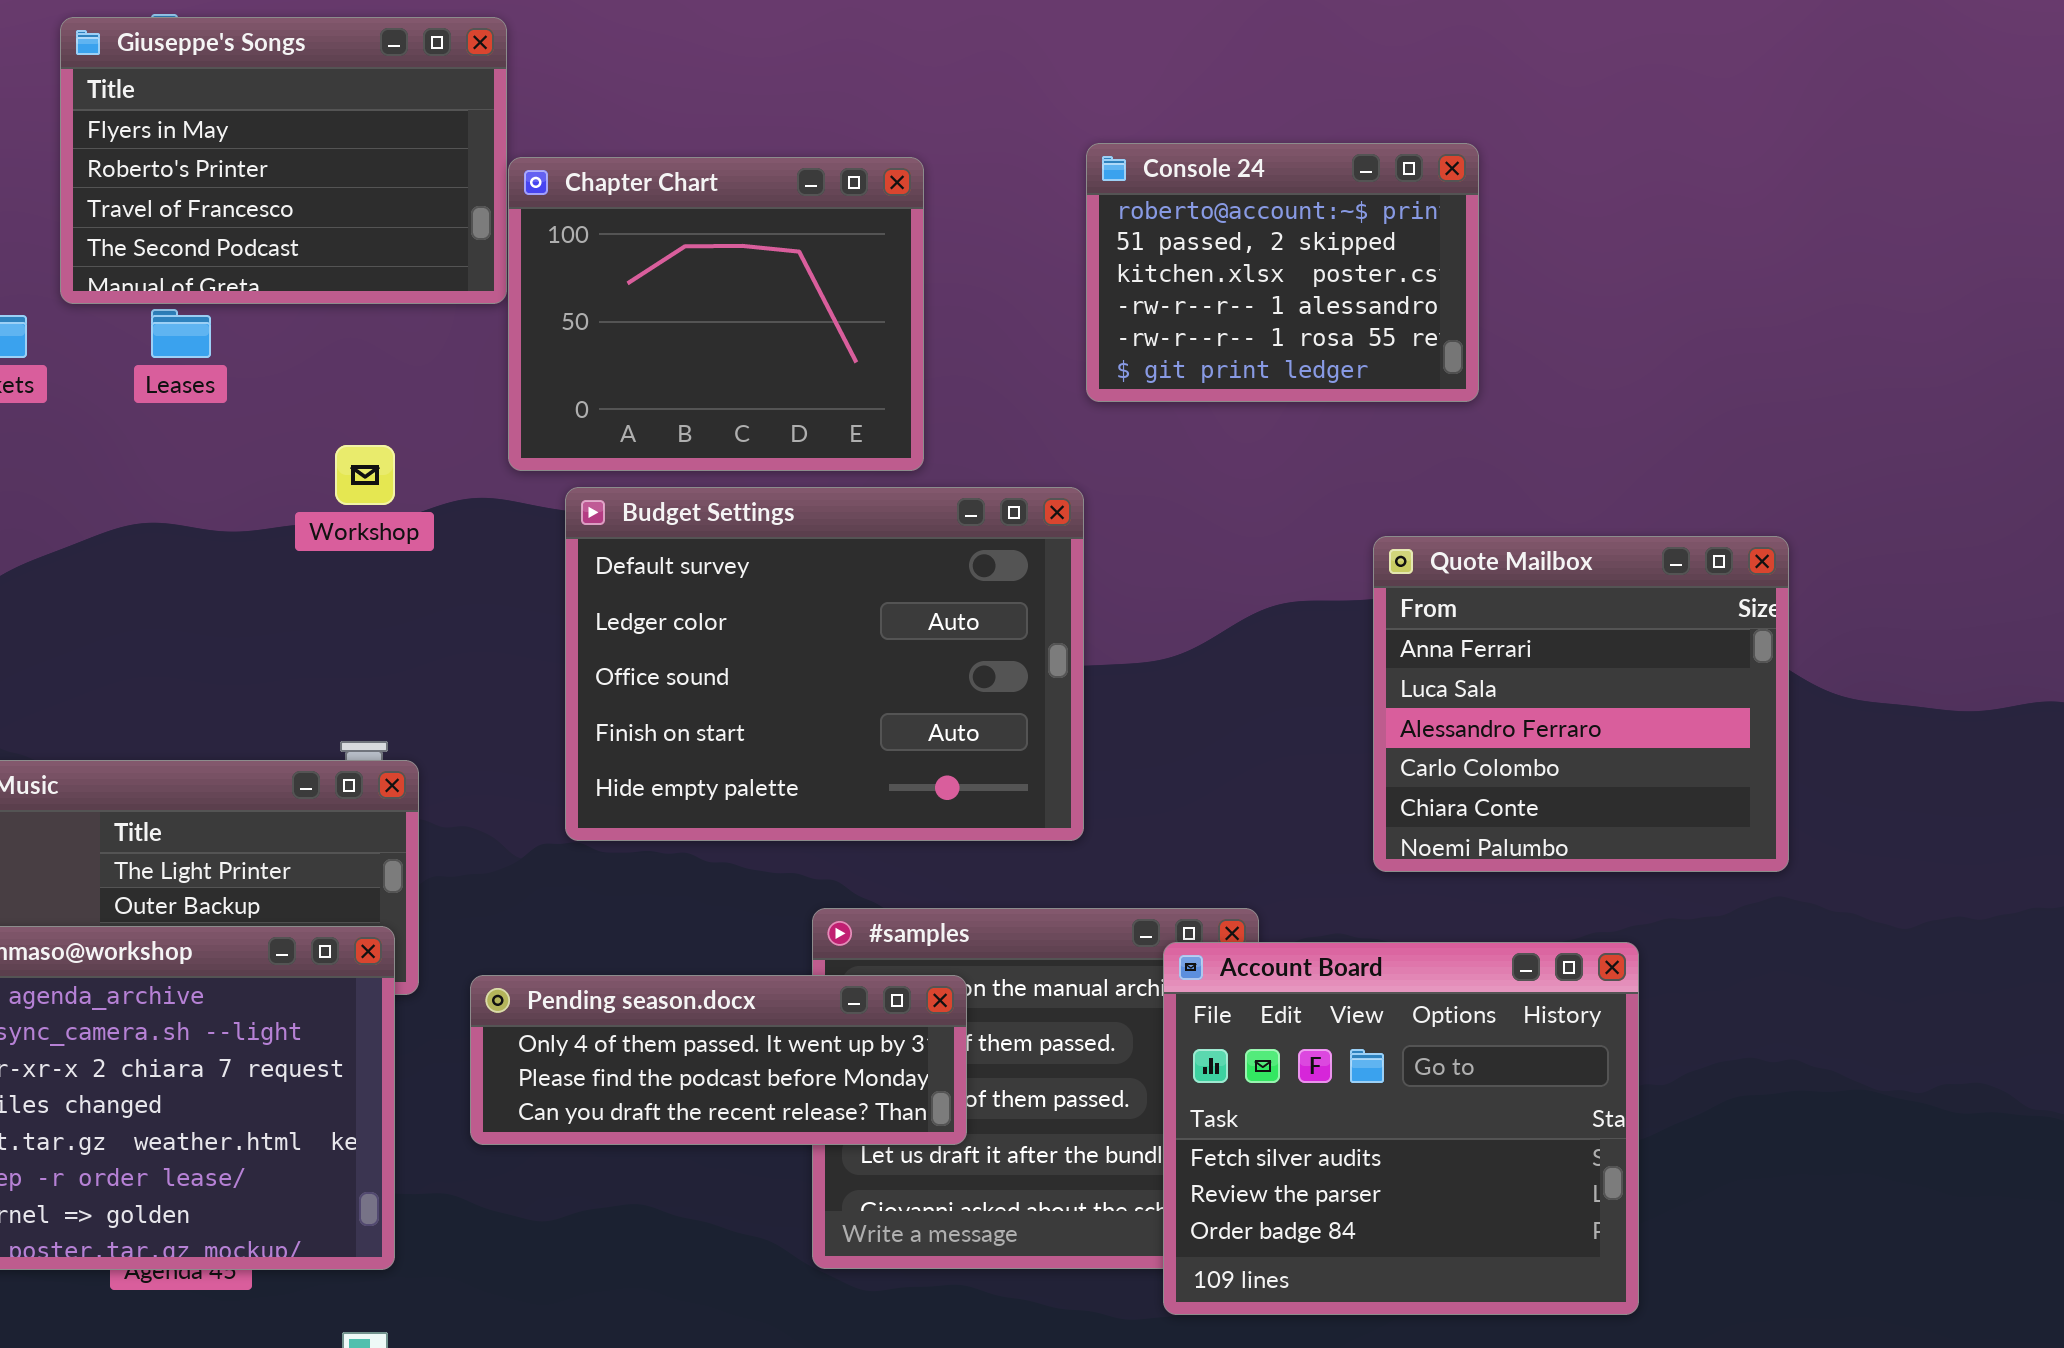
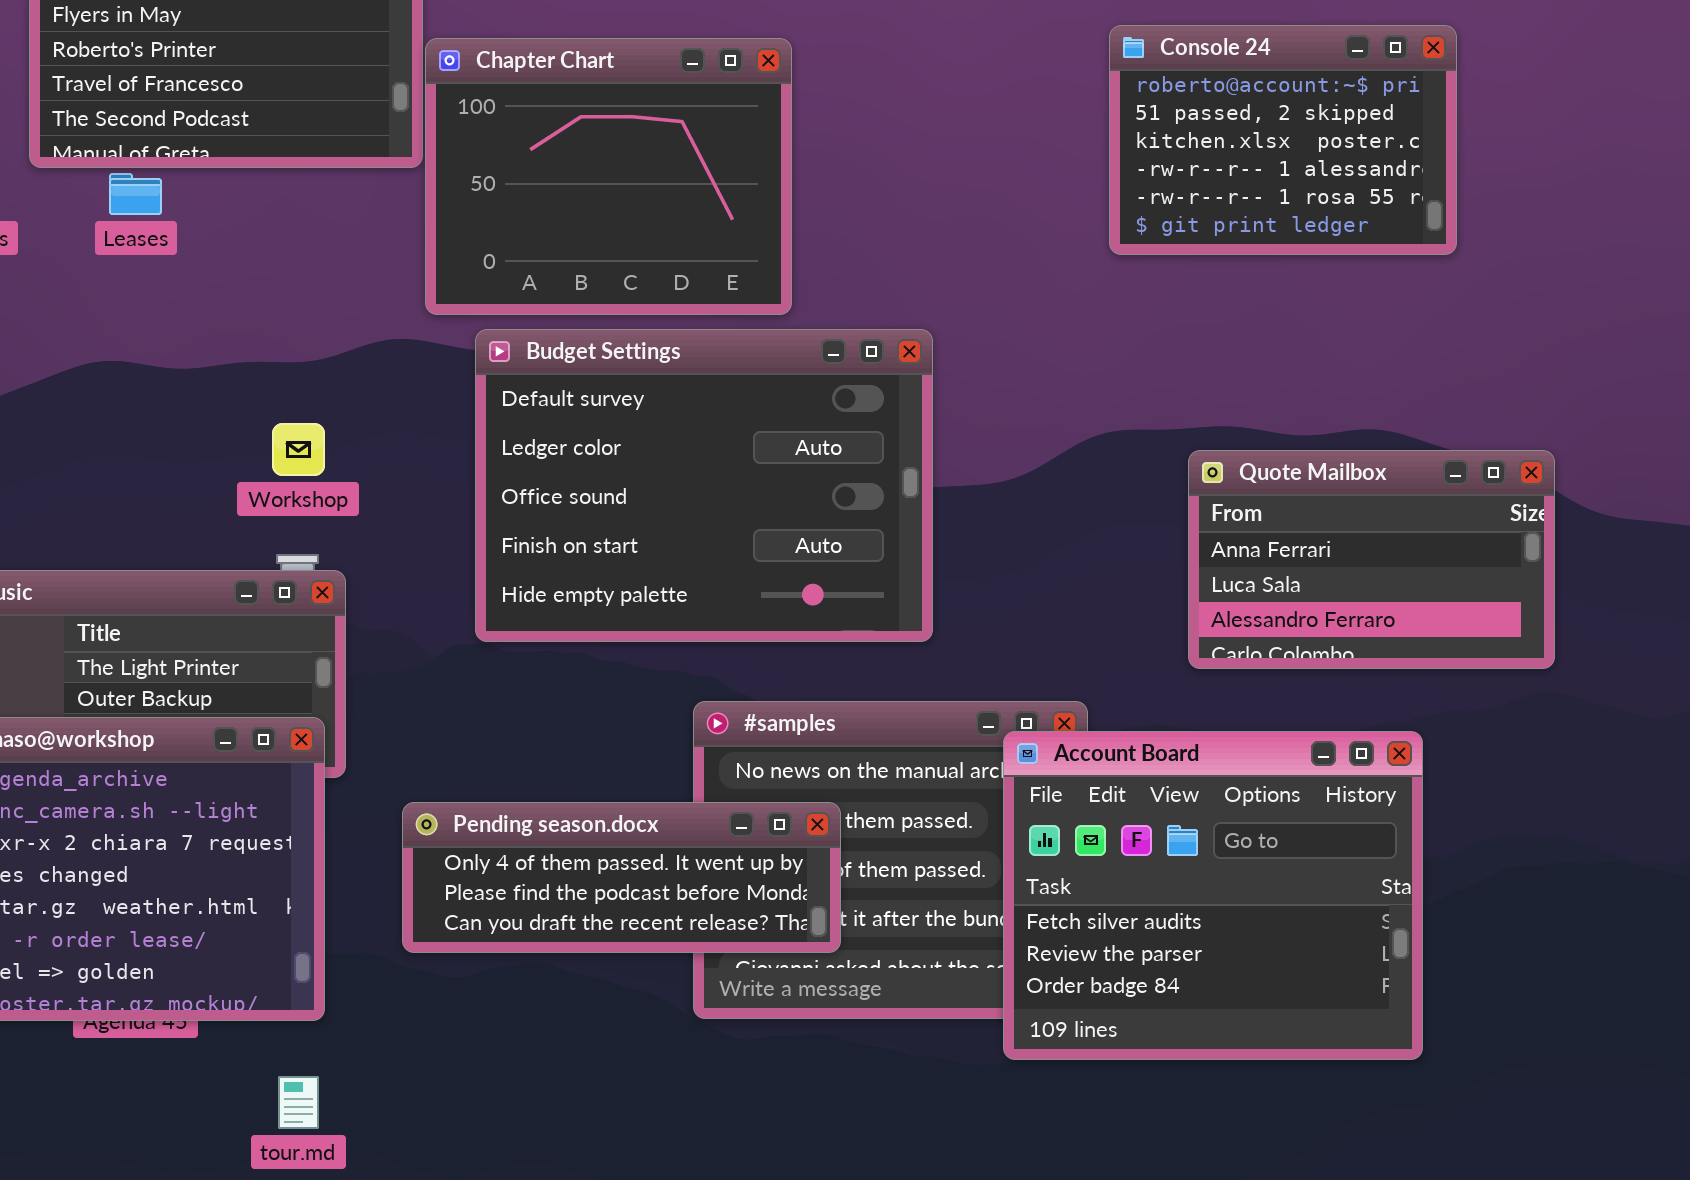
Console 24: [1086,143,1479,402] -> [1109,25,1457,255], moved
Workshop: [335,445,395,505] -> [272,423,325,476], moved
Quote Mailbox: [1373,536,1789,872] -> [1188,450,1555,669], resized
Pending season.docx: [470,975,967,1145] -> [402,802,841,953], moved

